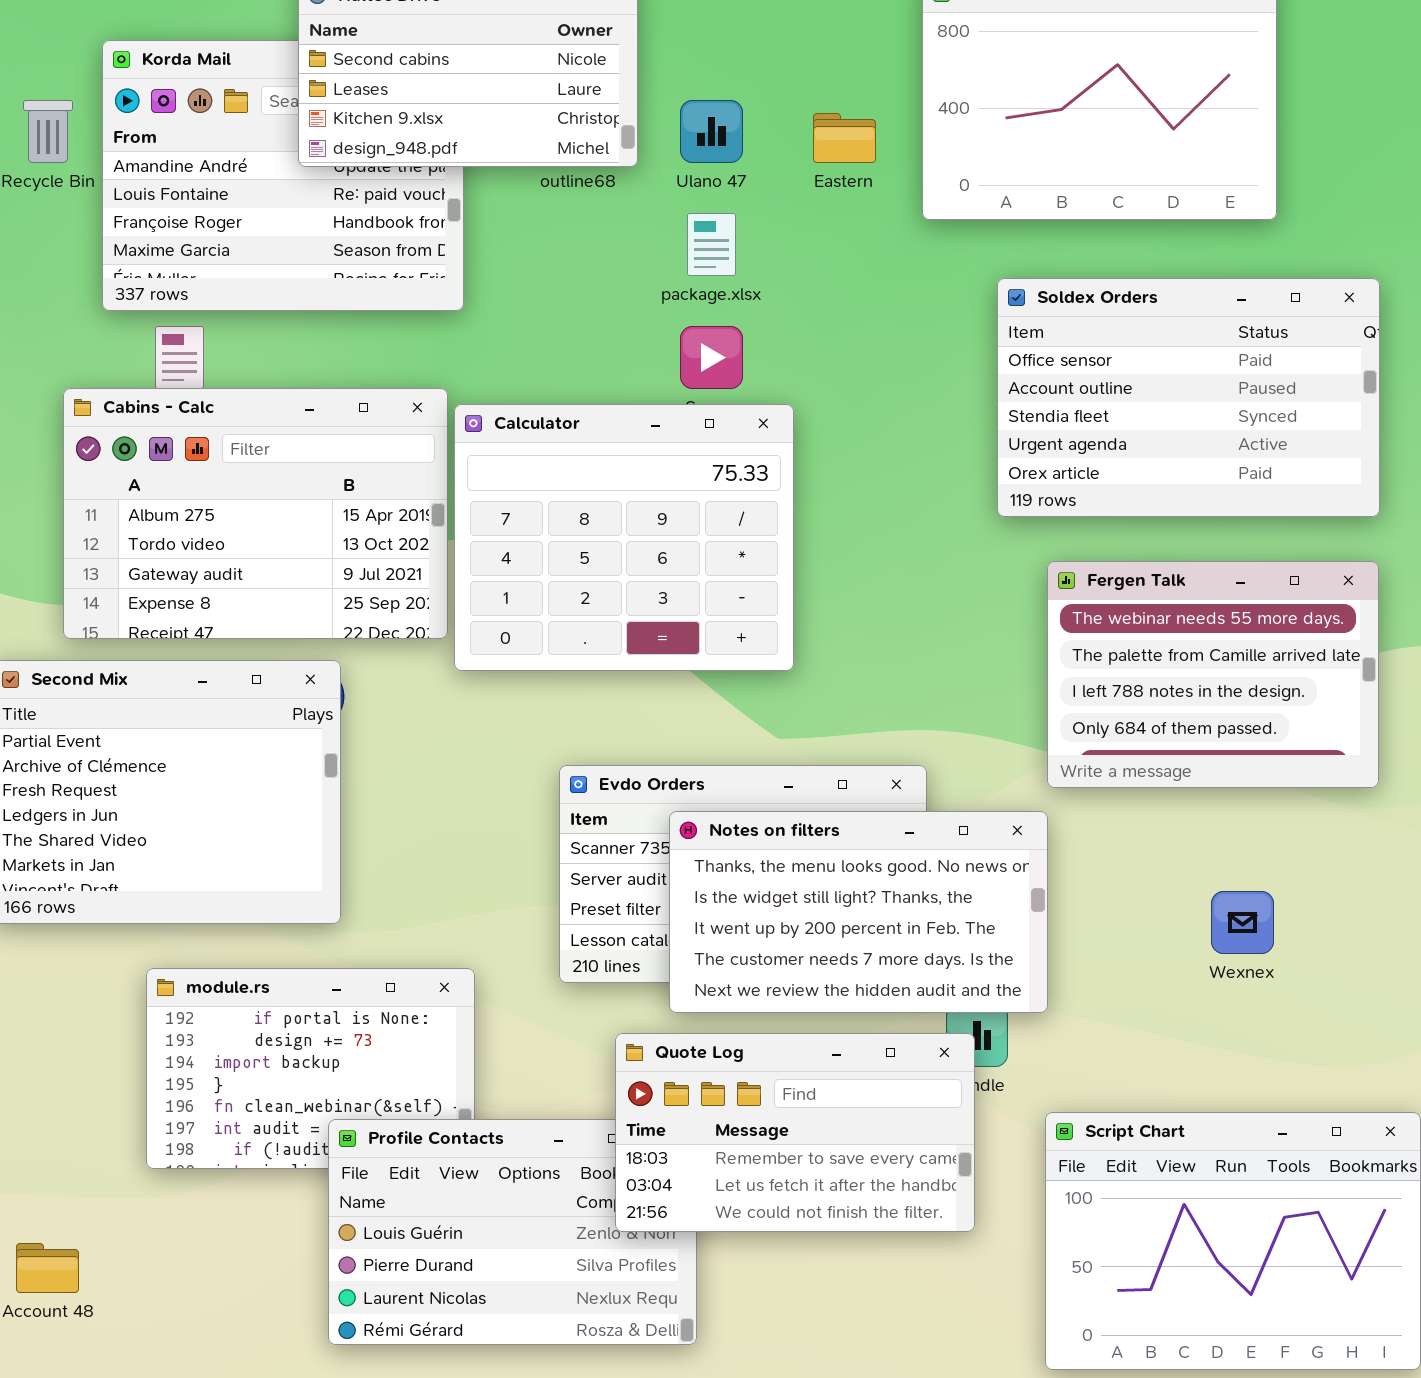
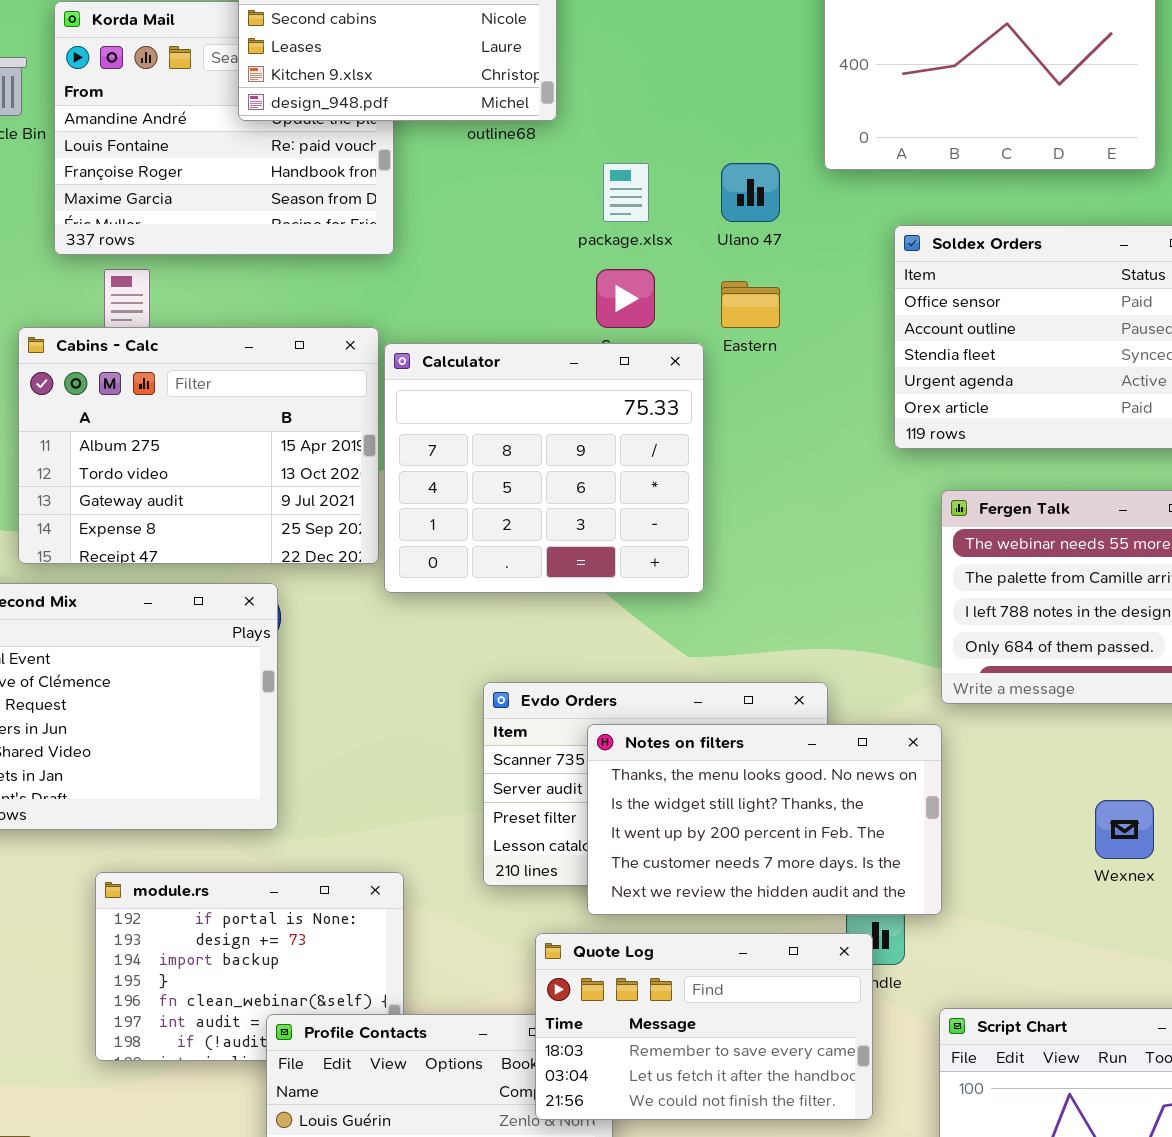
Ulano 47: [680,100,743,163] -> [721,163,780,222], moved
Eastern: [813,113,876,163] -> [721,281,780,328], moved

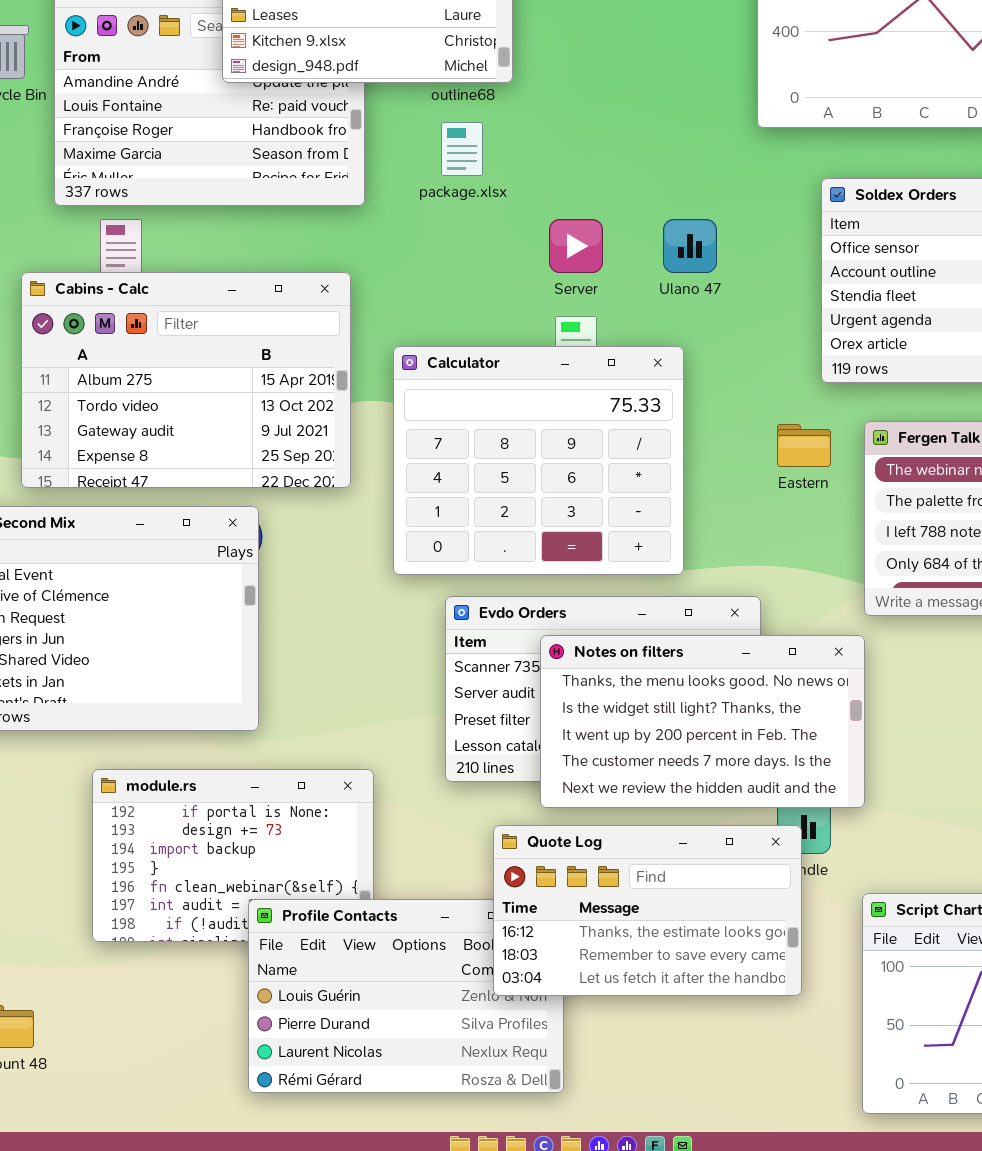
package.xlsx: [603,163,649,222] -> [441,122,483,176], moved
Ulano 47: [721,163,780,222] -> [663,219,717,273], moved
Eastern: [721,281,780,328] -> [777,424,831,467], moved
Calculator: [384,343,704,593] -> [393,346,684,575], moved
Quote Log: [535,933,873,1120] -> [493,825,802,996], scrolled up 1 row

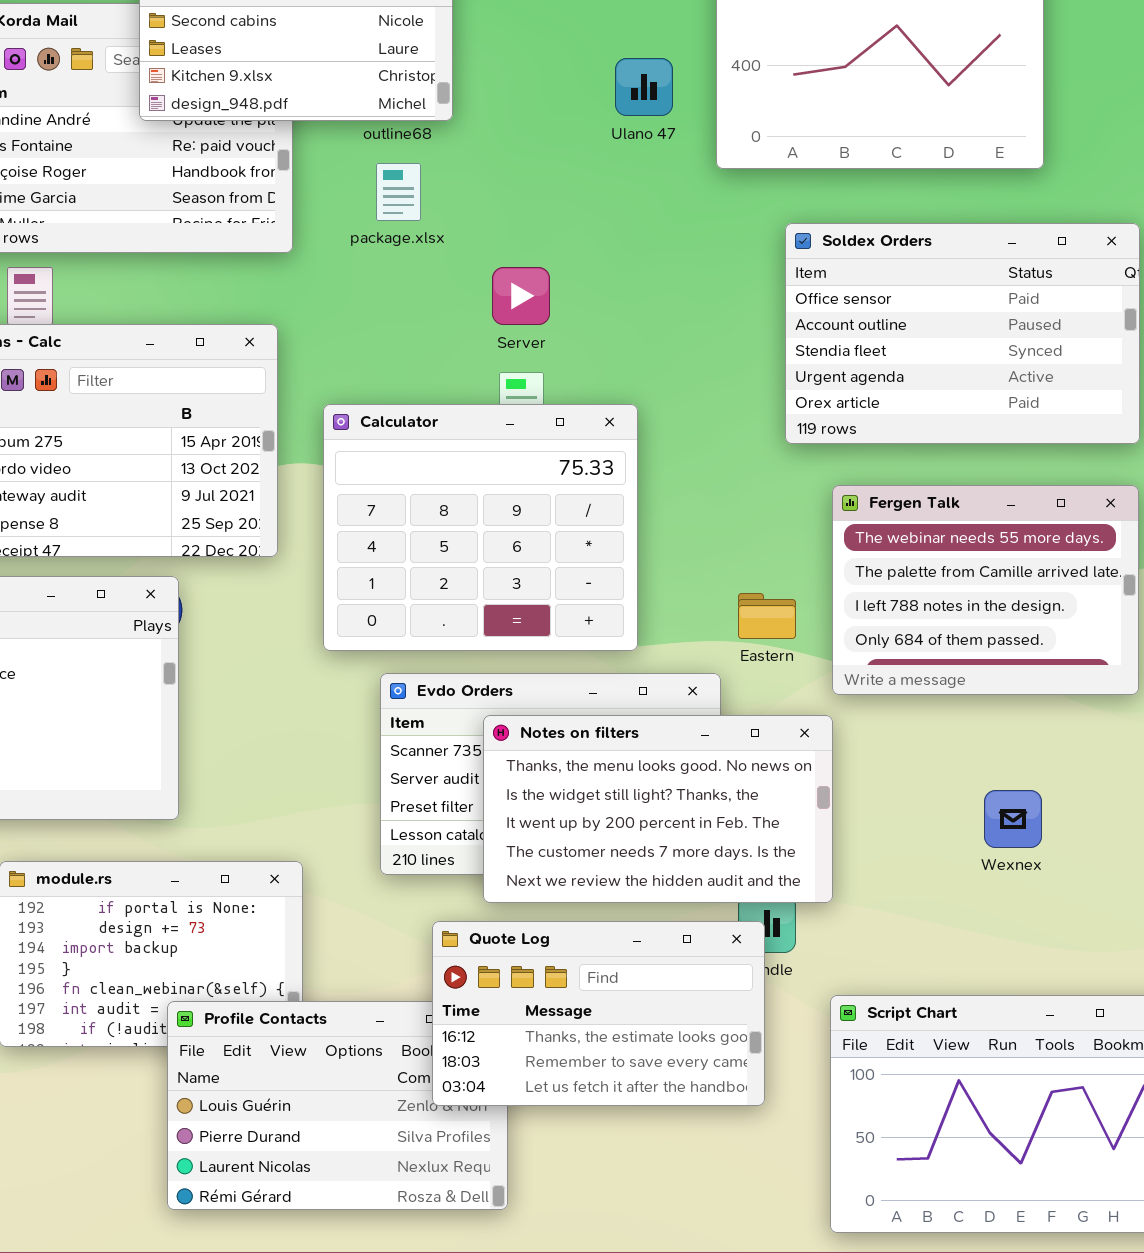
Ulano 47: [663,219,717,273] -> [615,58,673,116], moved
Eastern: [777,424,831,467] -> [738,593,796,639], moved

